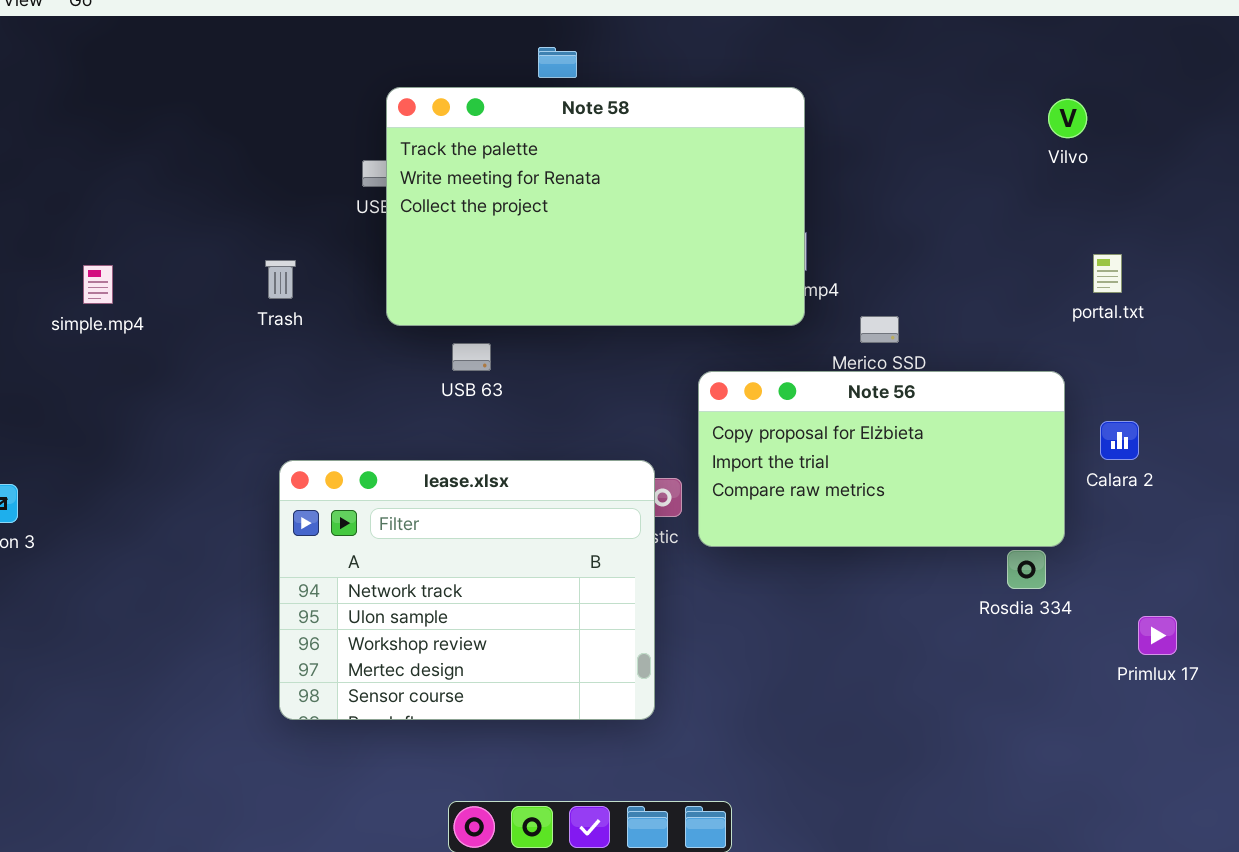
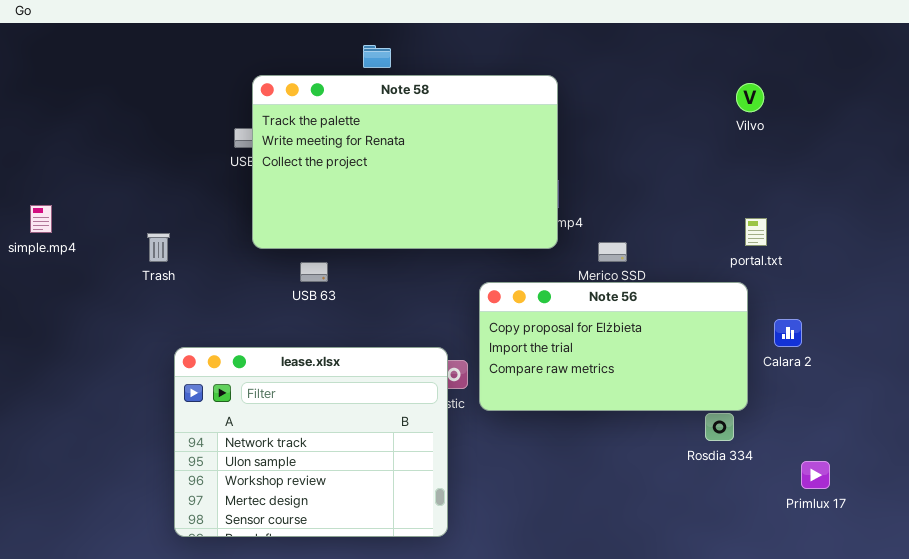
portal.txt: [1093,254,1122,293] -> [745,218,767,246], moved
Trash: [265,260,296,299] -> [147,233,170,262], moved

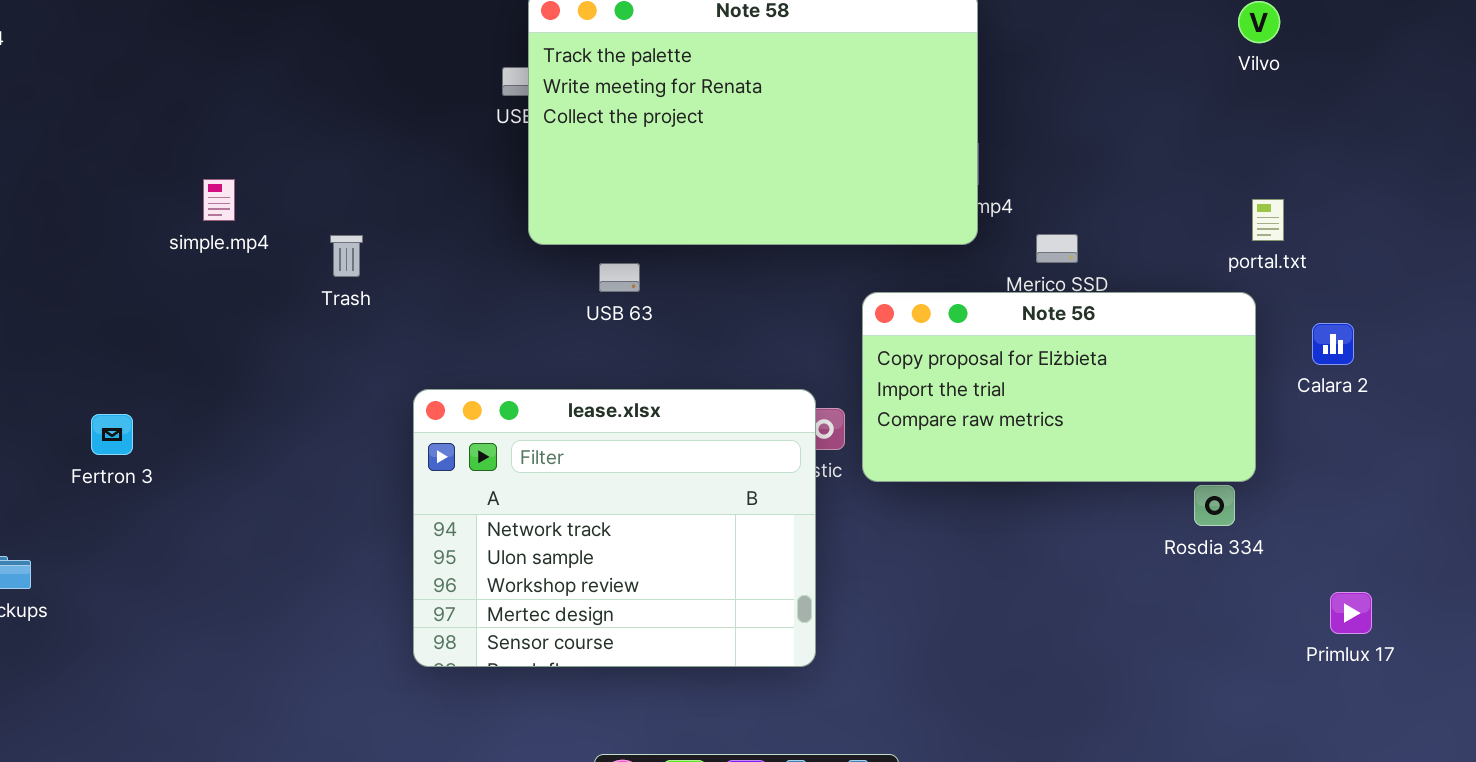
Trash: [147,233,170,262] -> [330,235,363,277], moved
Calara 2: [774,319,802,347] -> [1312,323,1354,365], moved
Primlux 17: [801,461,830,489] -> [1330,592,1372,634], moved

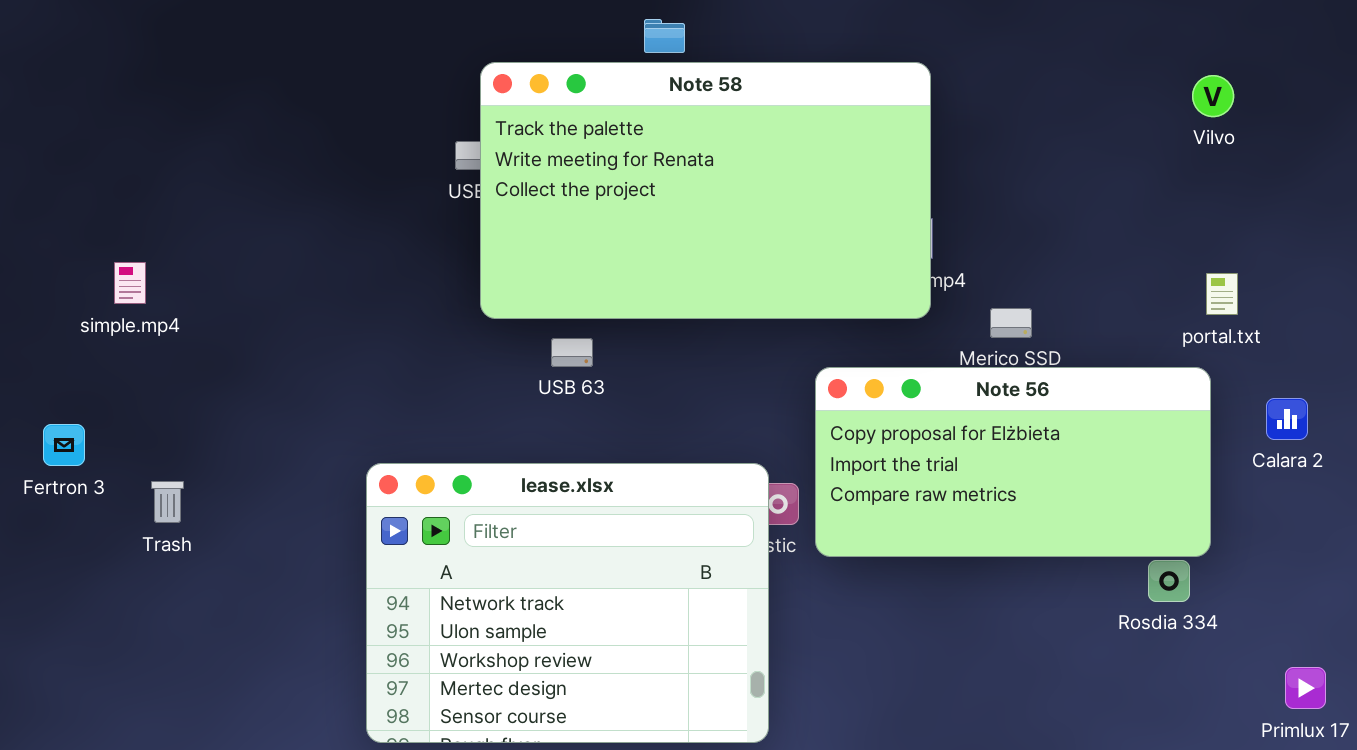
simple.mp4: [203,179,235,221] -> [114,262,146,304], moved
Trash: [330,235,363,277] -> [151,481,184,523], moved
Fertron 3: [91,414,133,455] -> [43,424,85,466], moved

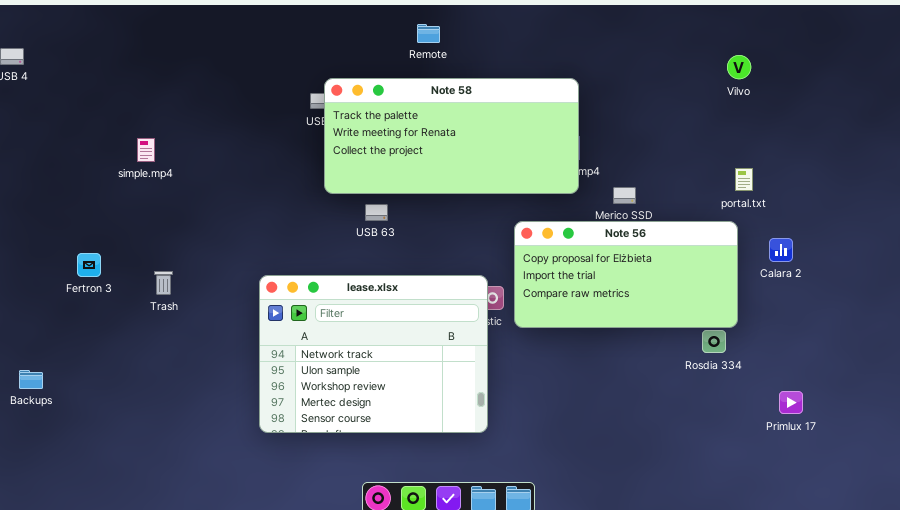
Note 58: [480,62,931,319] -> [324,78,579,194], resized
simple.mp4: [114,262,146,304] -> [137,138,155,162], moved
Trash: [151,481,184,523] -> [154,271,173,295], moved

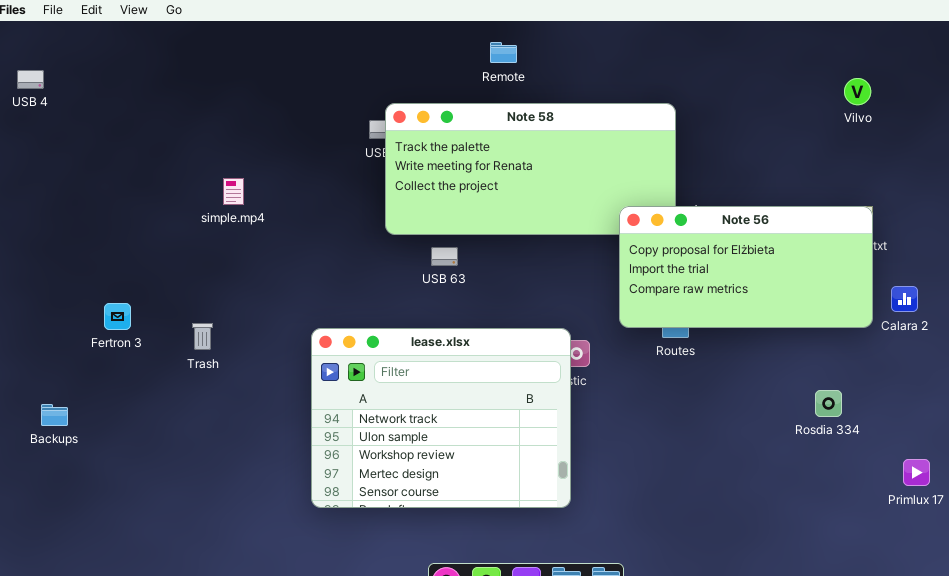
simple.mp4: [137,138,155,162] -> [223,178,244,205], moved
Note 56: [514,221,738,328] -> [619,206,873,328], moved
Backups: [19,370,43,389] -> [41,404,68,426], moved

